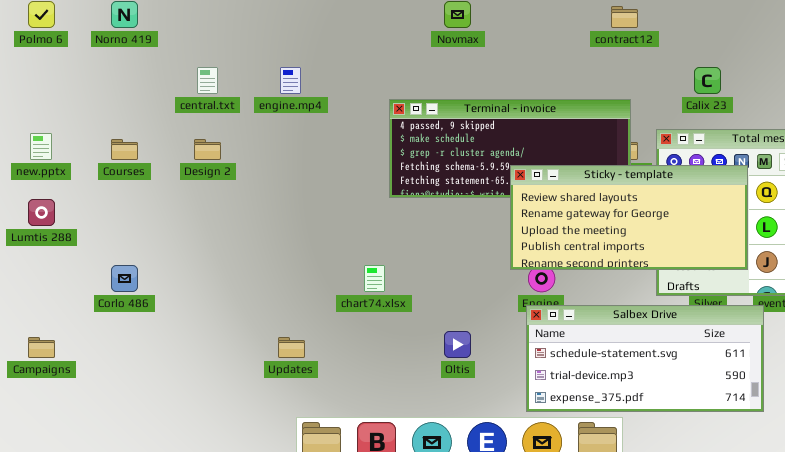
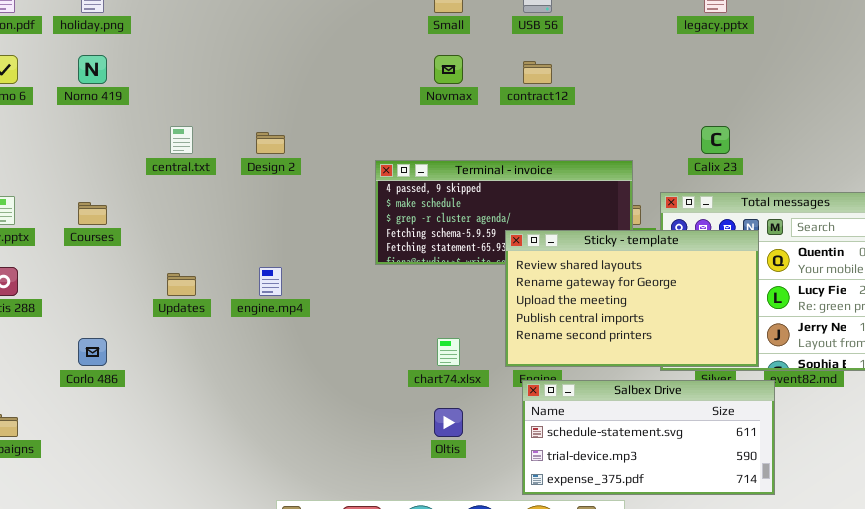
contract12: [611,6,638,28] -> [523,61,552,84], moved
engine.mp4: [280,67,301,94] -> [259,267,282,296], moved
Design 2: [194,139,221,160] -> [256,132,285,154], moved
Sticky - template: [510,165,748,270] -> [505,230,759,367], resized
chart74.xlsx: [364,265,385,292] -> [437,338,460,366], moved
Updates: [278,337,305,358] -> [167,273,196,296], moved

